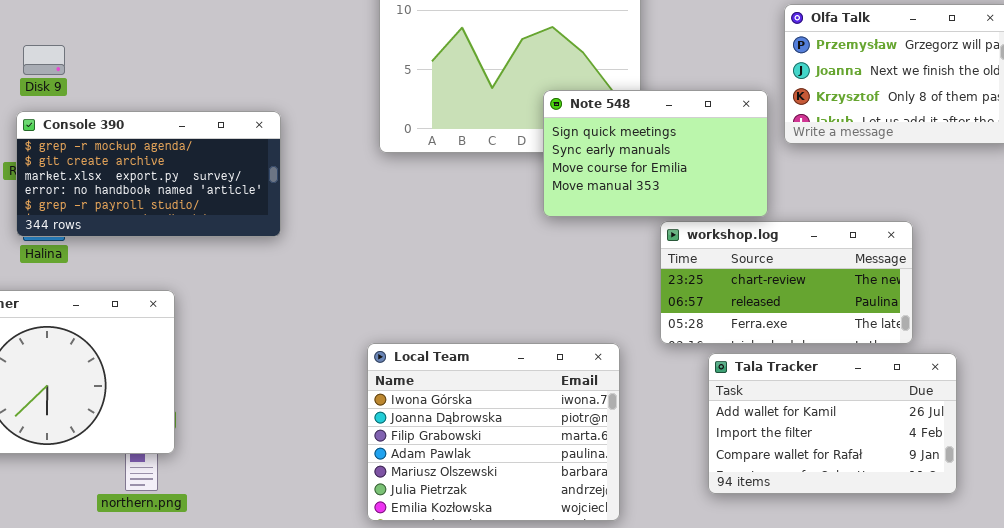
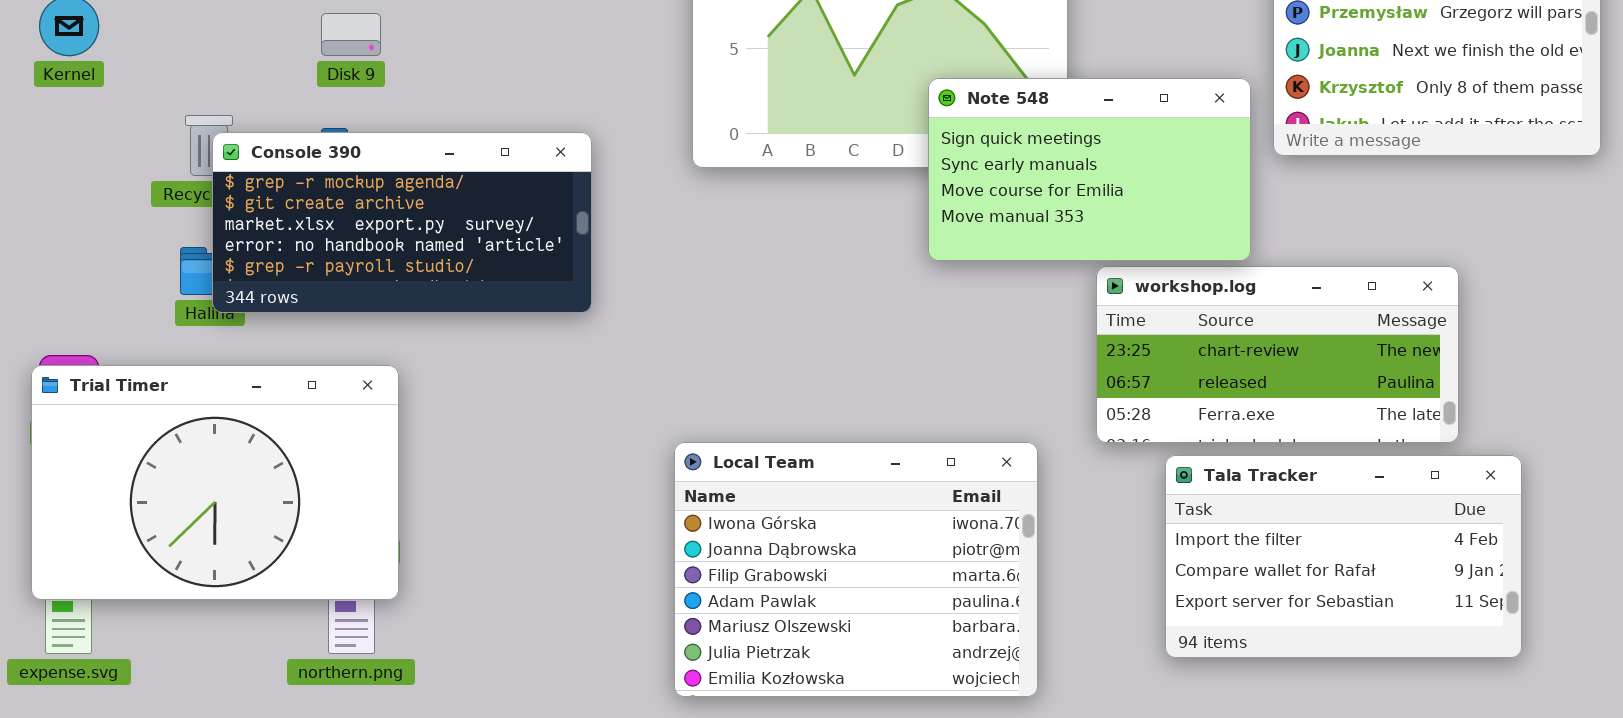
Disk 9: [23,45,65,75] -> [321,13,381,56], moved
Console 390: [16,111,281,237] -> [212,132,592,313], moved
Tala Tracker: [708,353,957,494] -> [1165,455,1522,658], scrolled down 1 row

